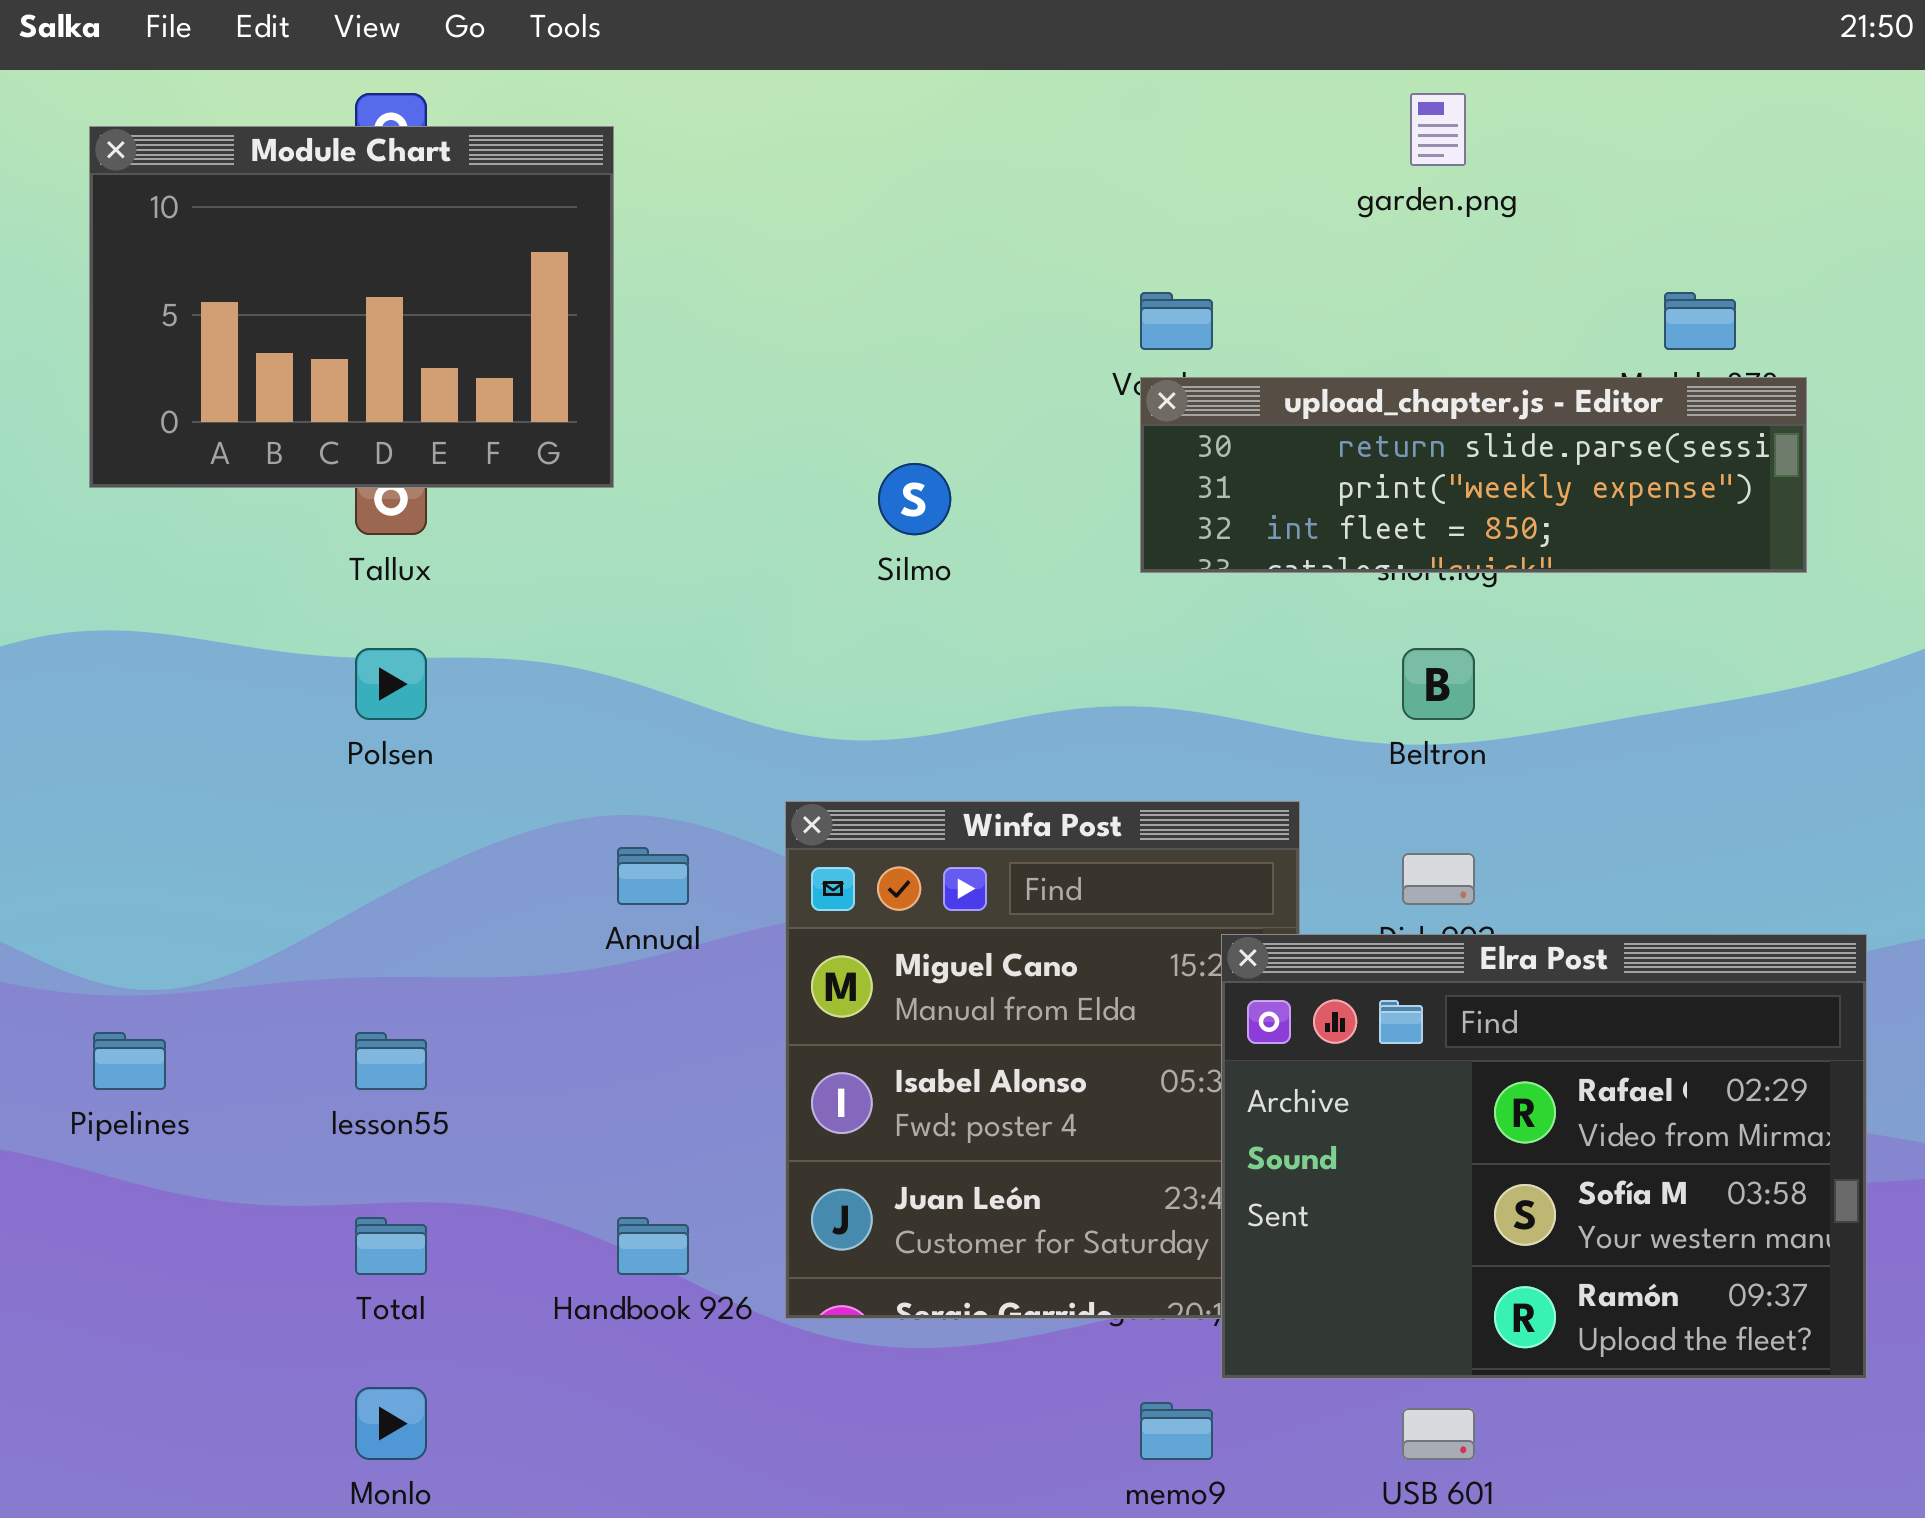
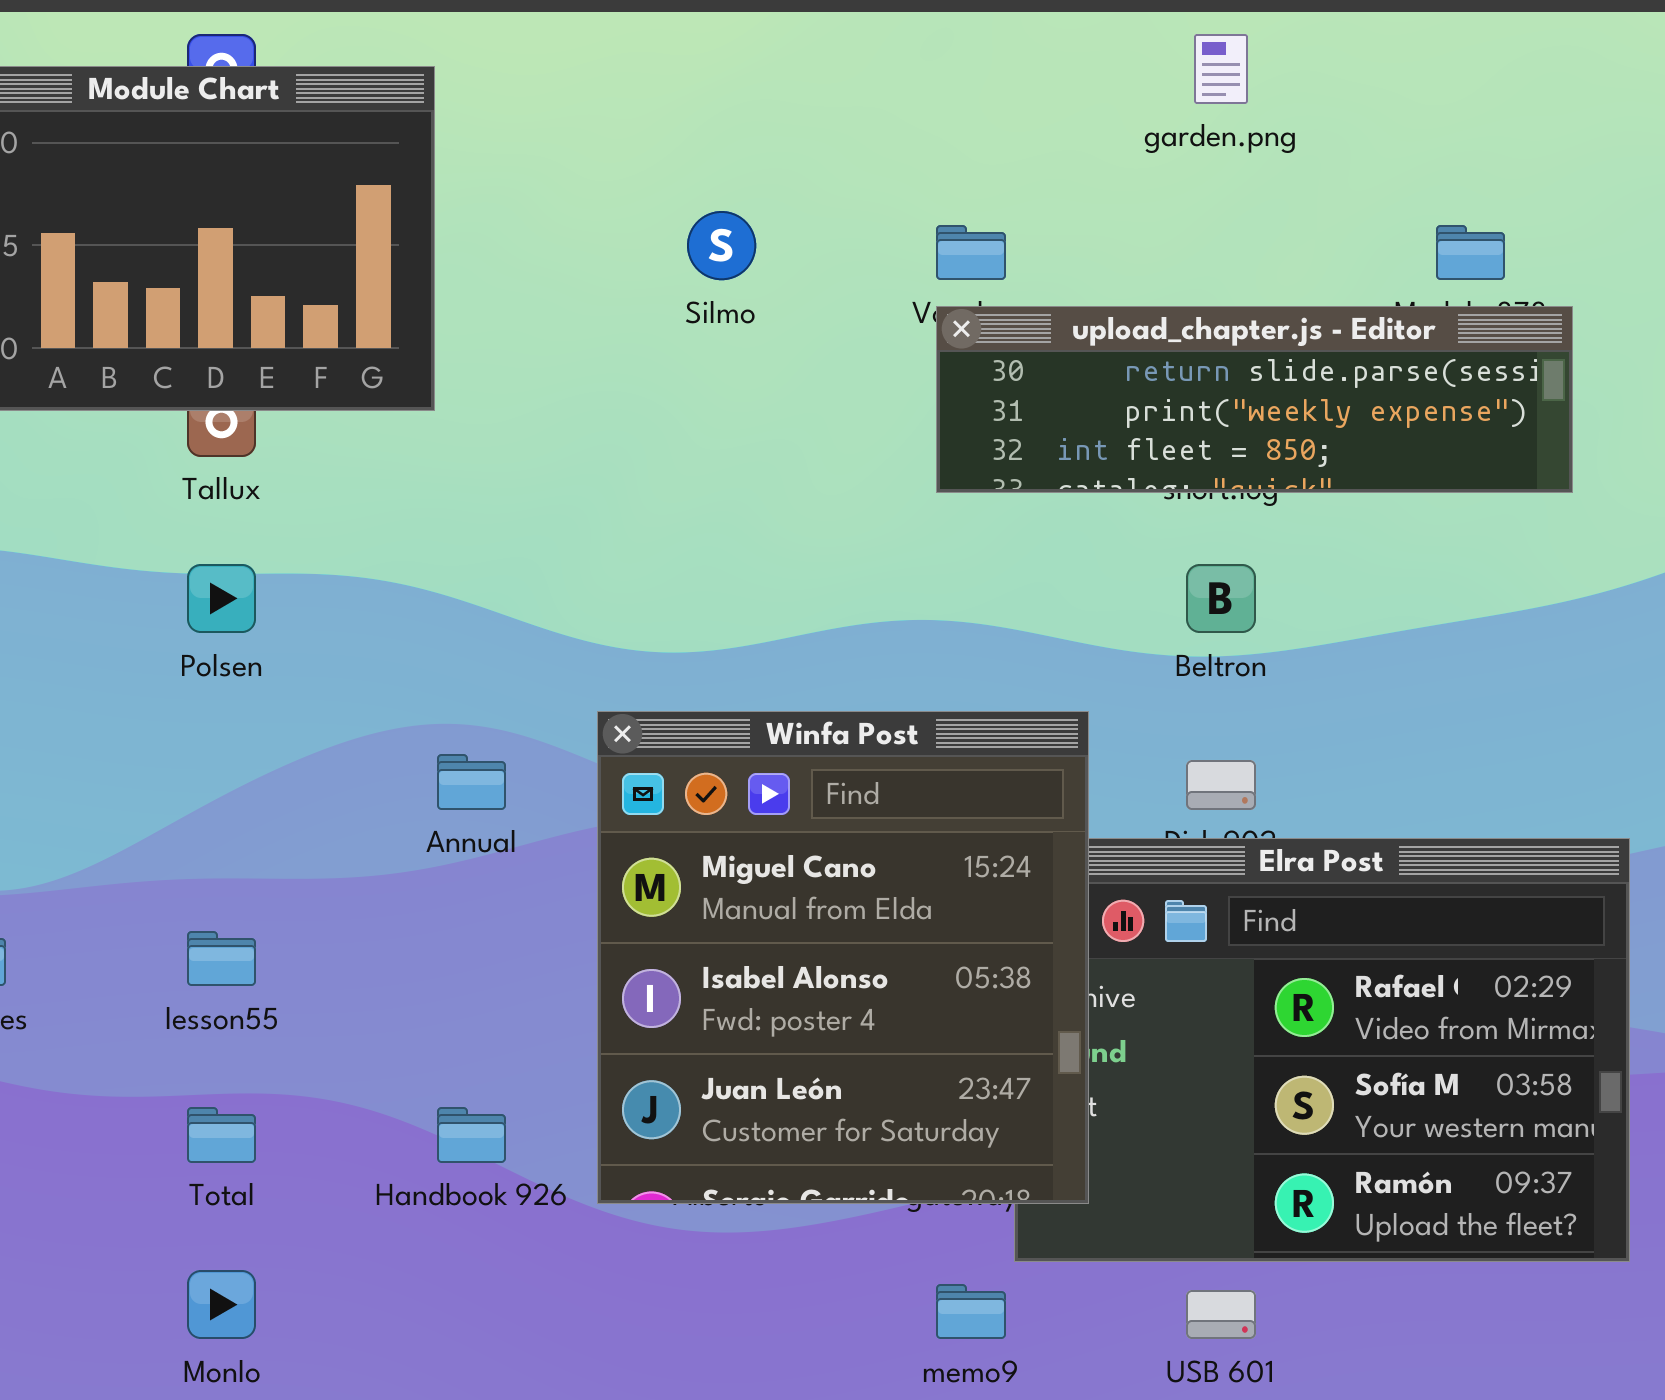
Silmo: [878,463,951,535] -> [687,211,756,280], moved
Winfa Post: [785,801,1300,1319] -> [597,711,1089,1204], raised

